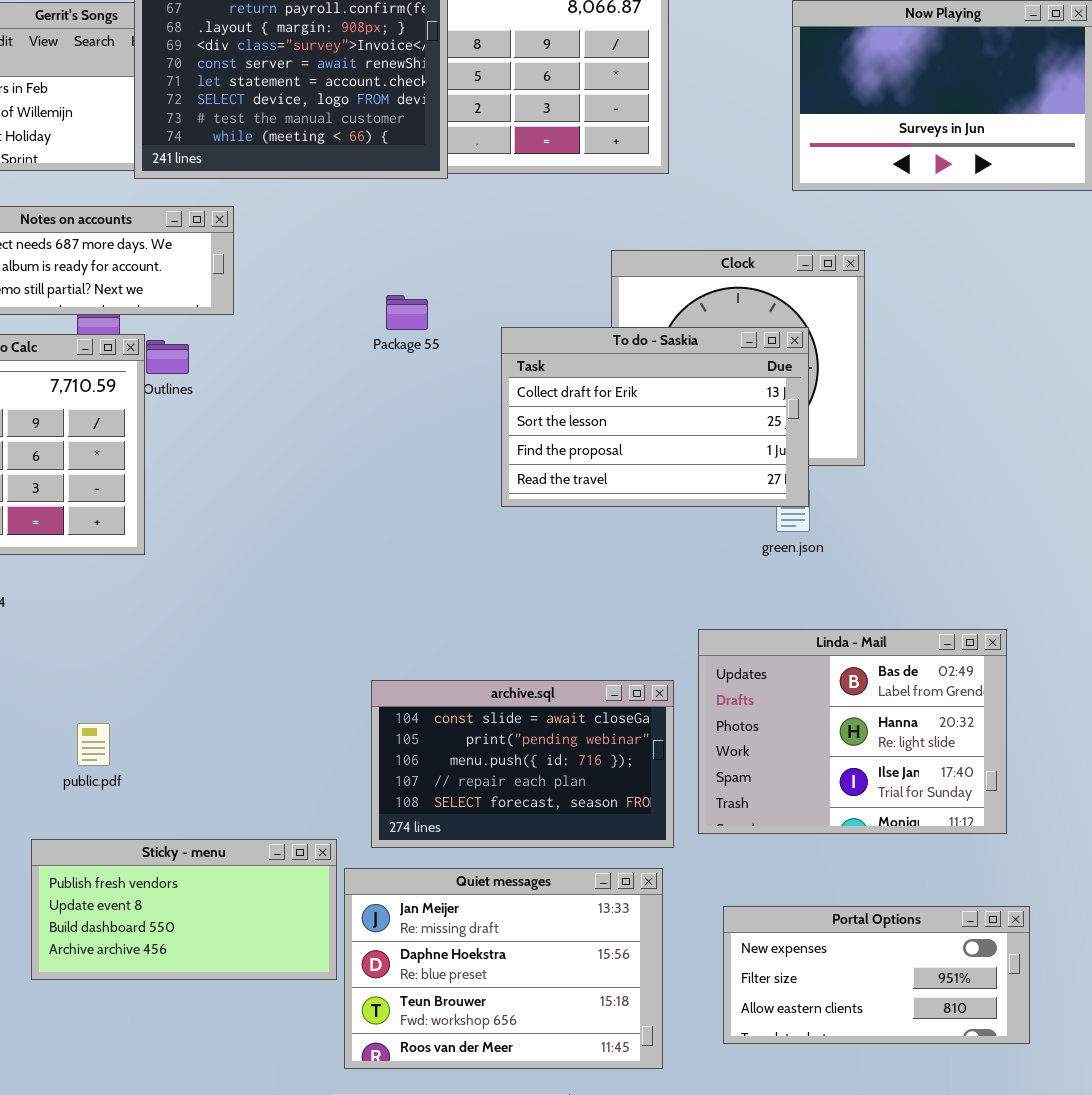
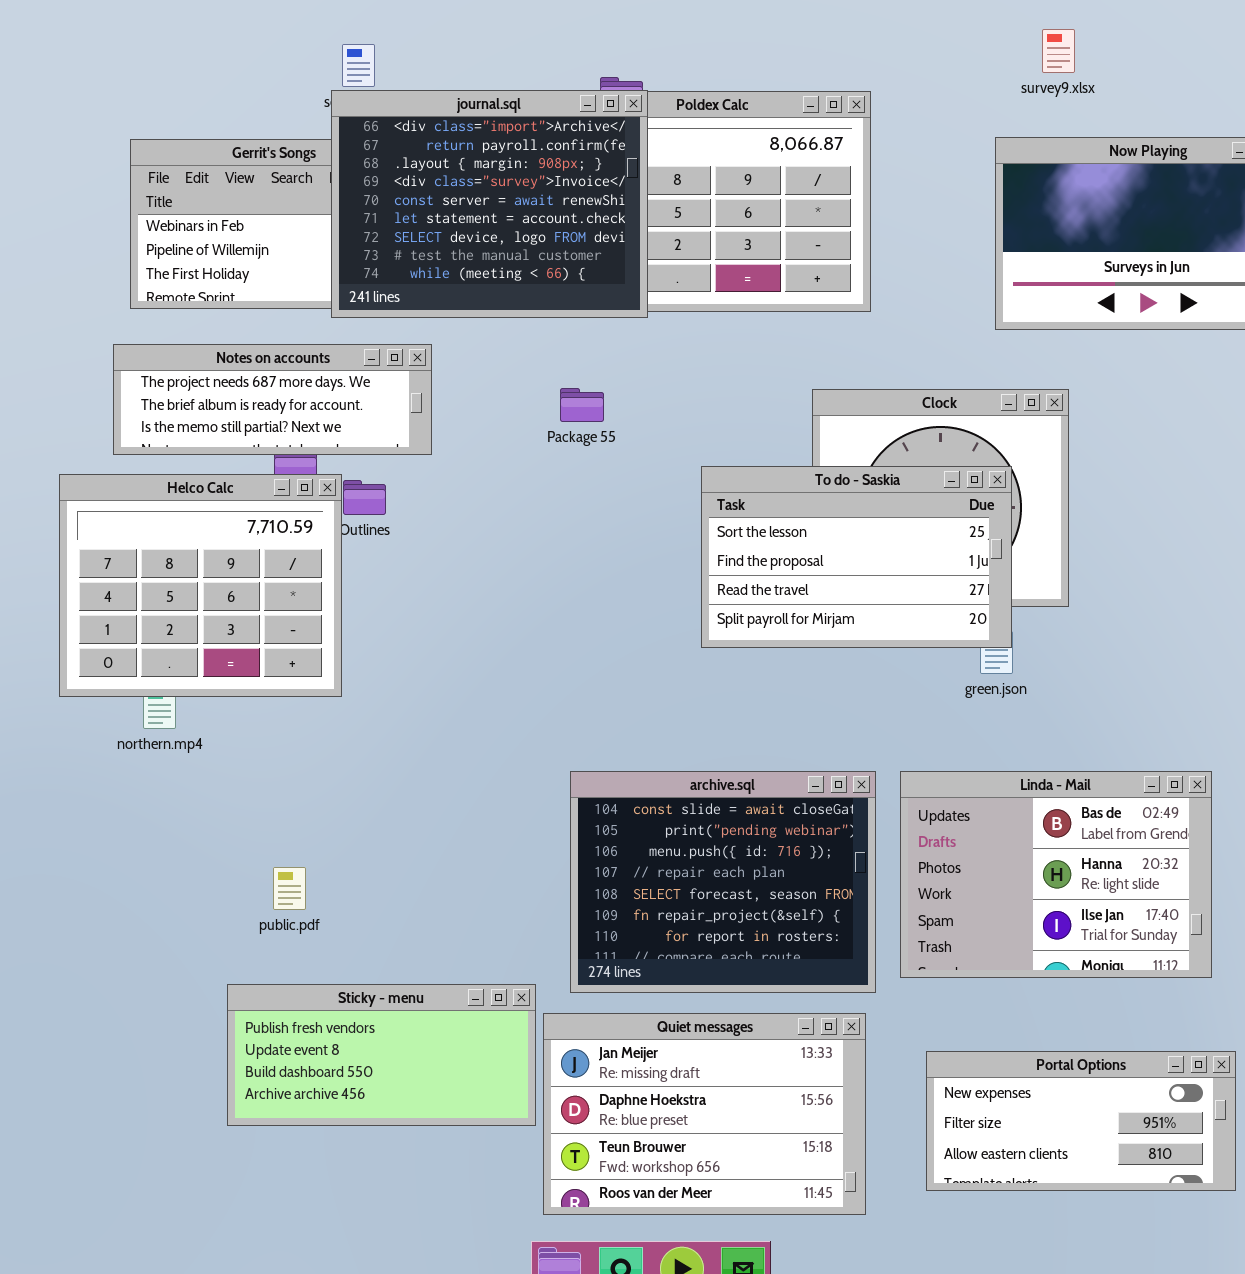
Package 55: [386,295,428,330] -> [560,388,604,422], moved
To do - Saskia: [501,327,809,507] -> [701,466,1012,648], scrolled down 1 row
archive.sql: [371,680,674,848] -> [570,771,876,993], resized

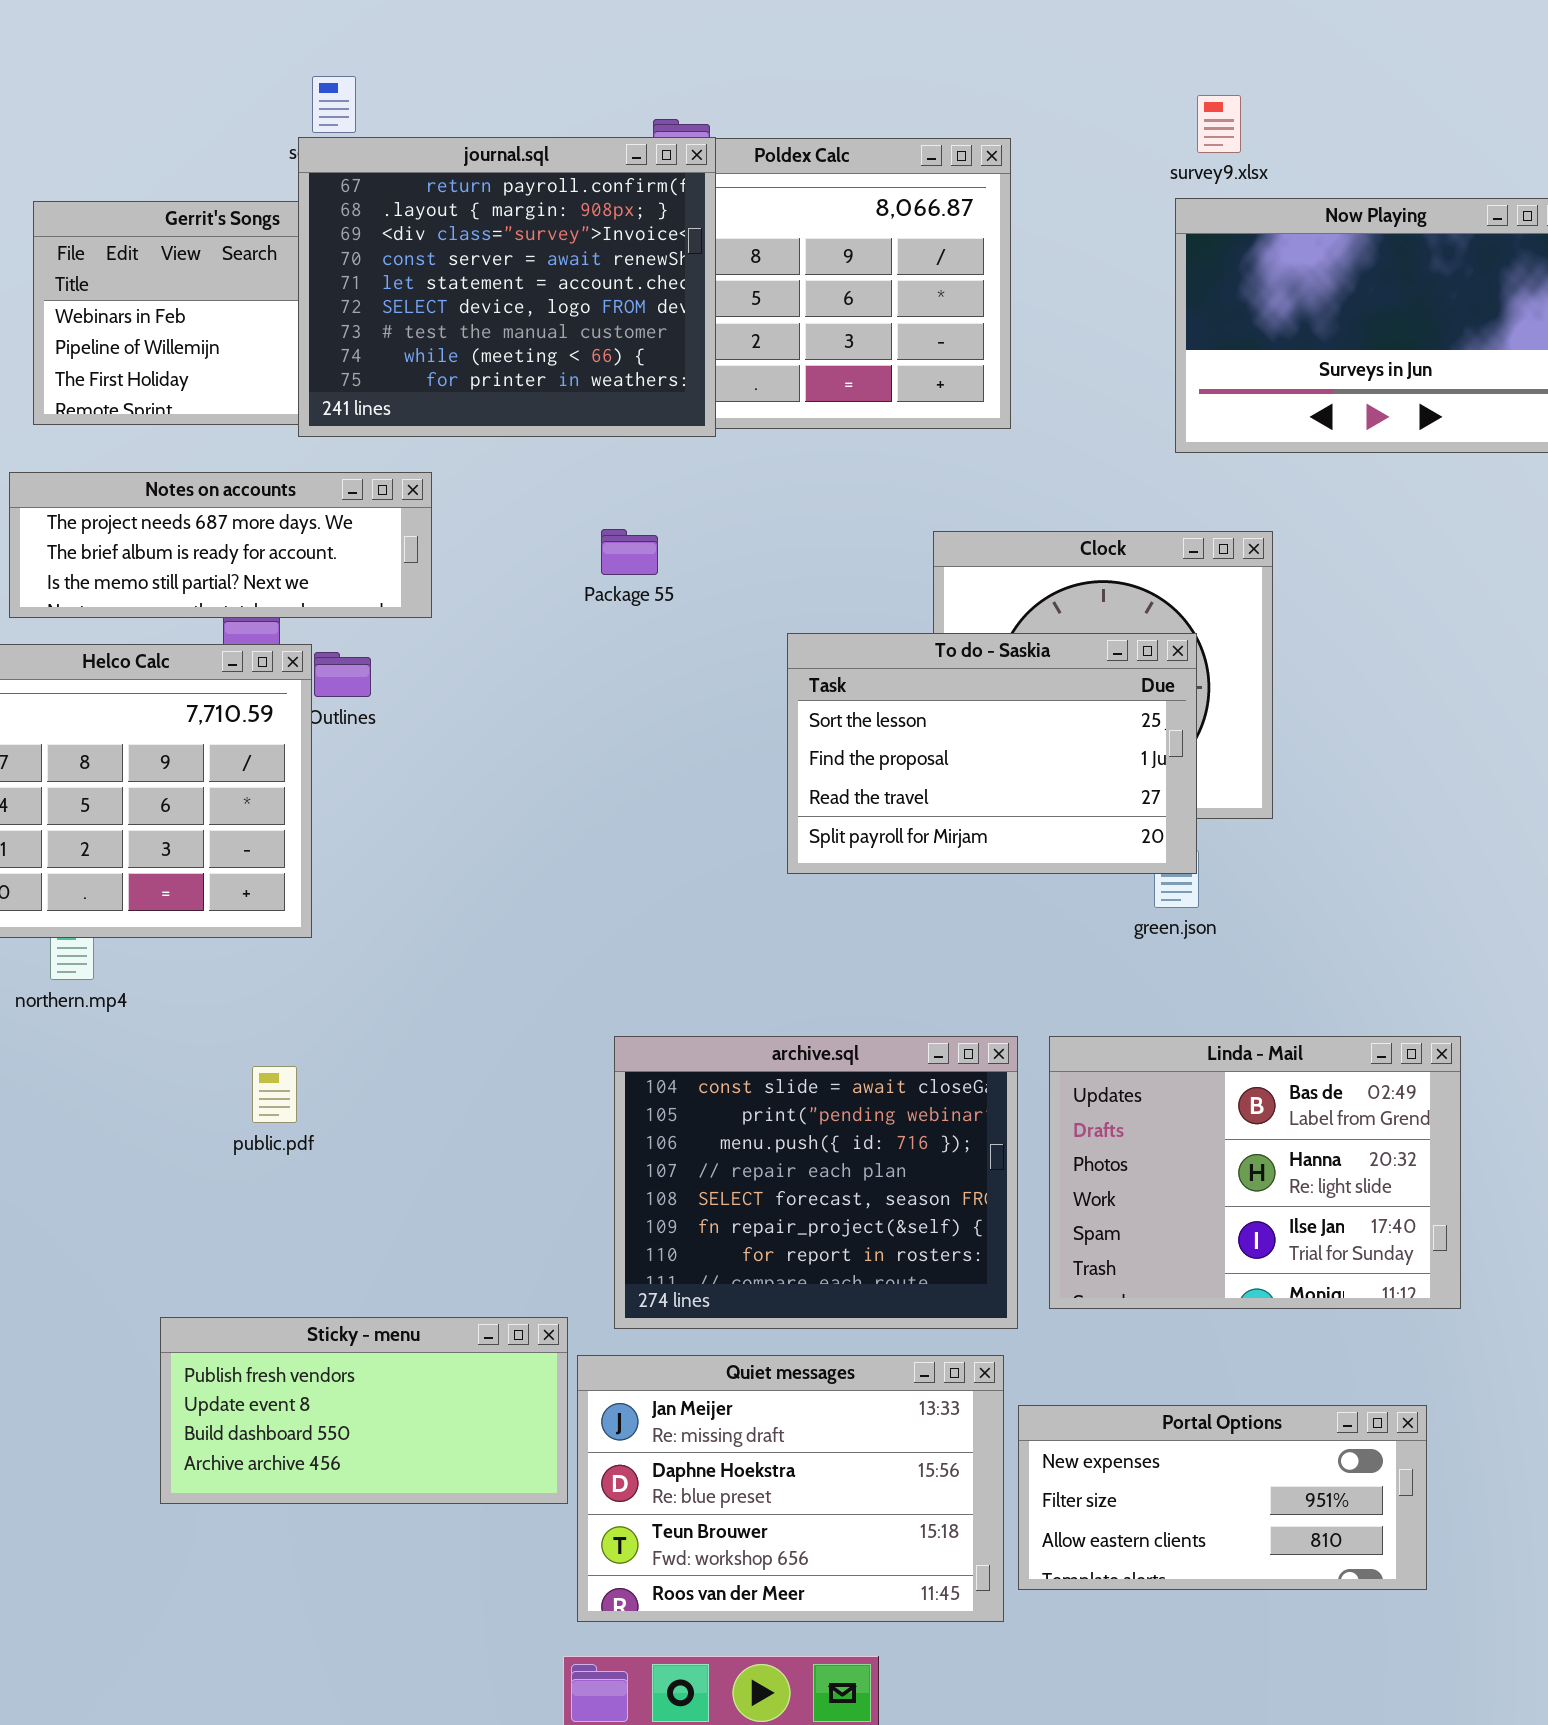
survey9.xlsx: [1042,29,1075,73] -> [1197,95,1241,153], moved
journal.sql: [331,90,648,318] -> [298,137,716,437], scrolled down 1 row
public.pdf: [273,867,306,910] -> [252,1066,297,1123], moved
Portal Options: [926,1051,1236,1191] -> [1018,1405,1427,1590], moved

